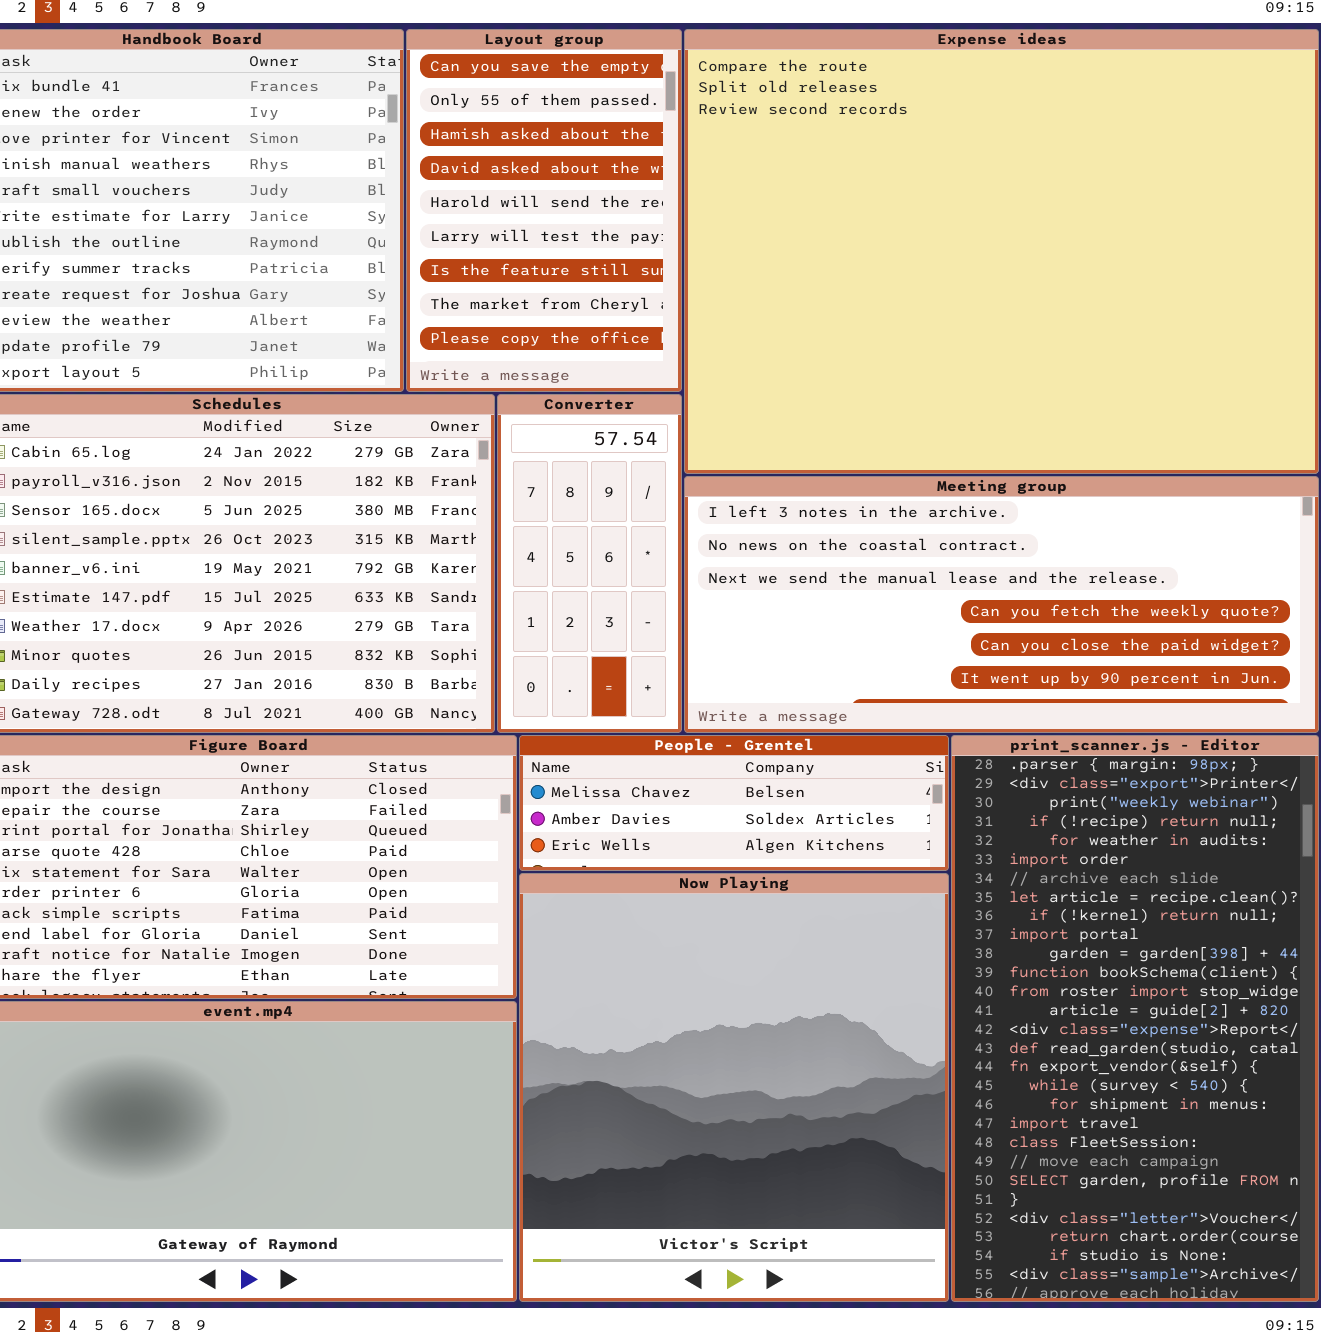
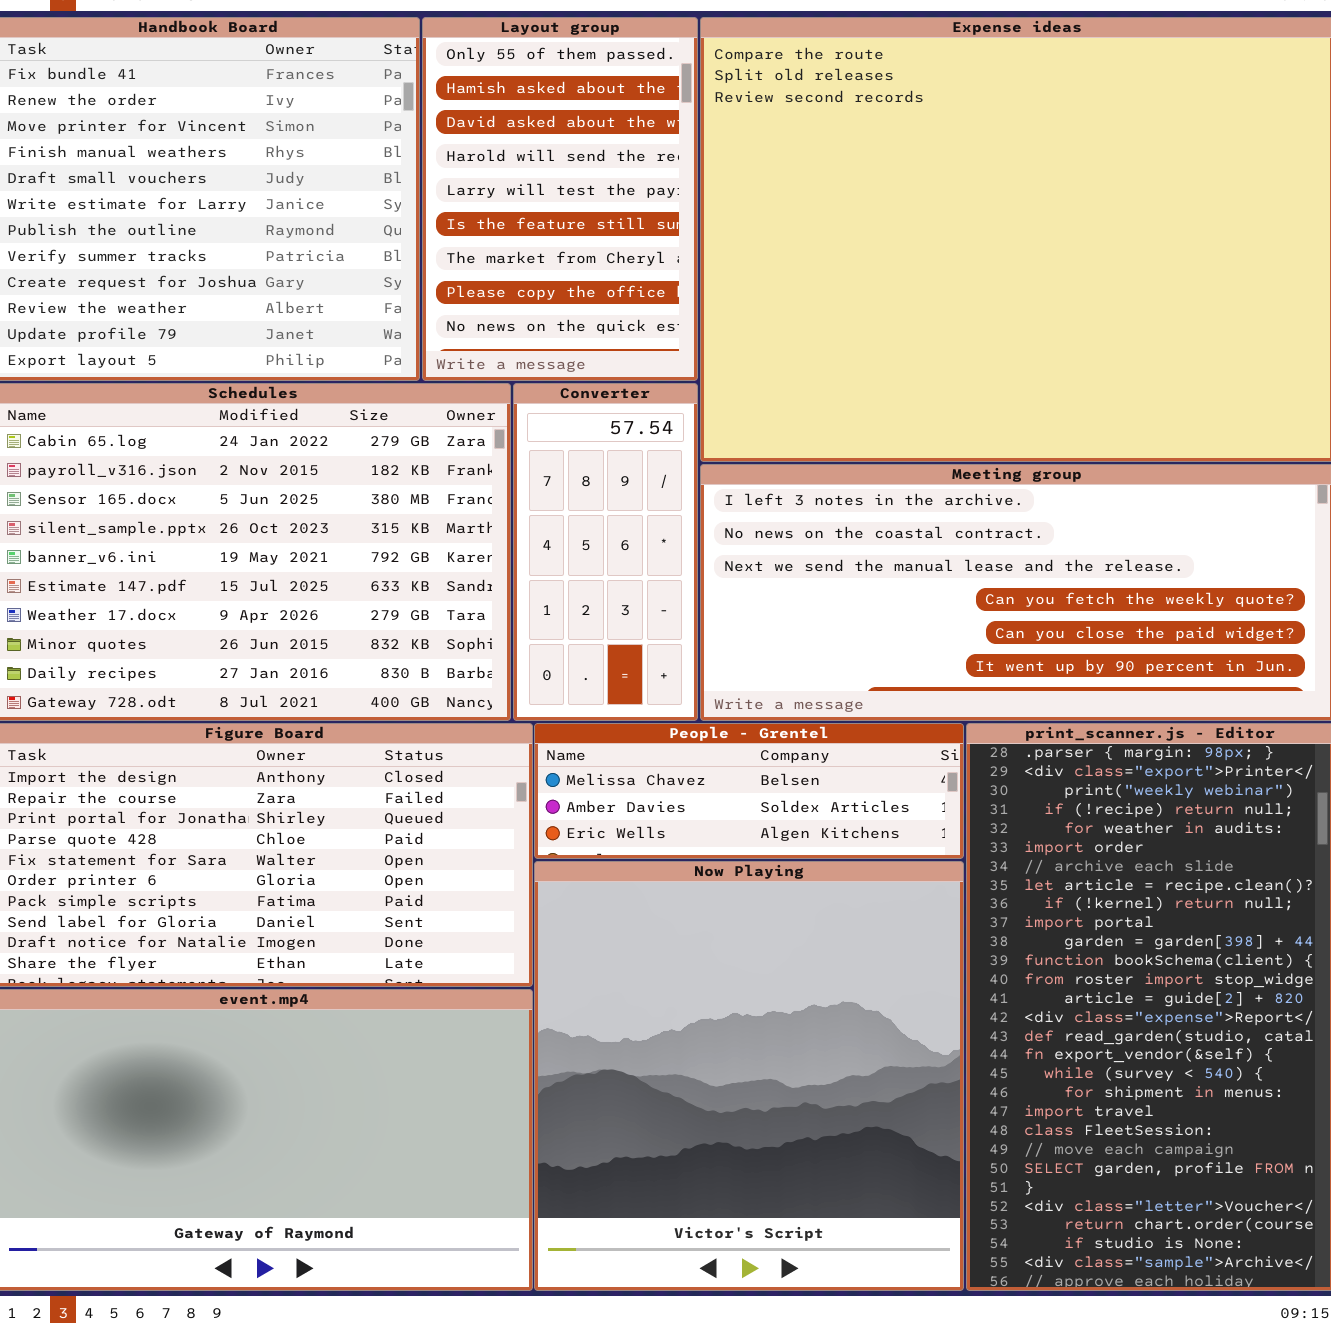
Layout group: [406,29,682,392] -> [422,17,698,381], scrolled down 1 row

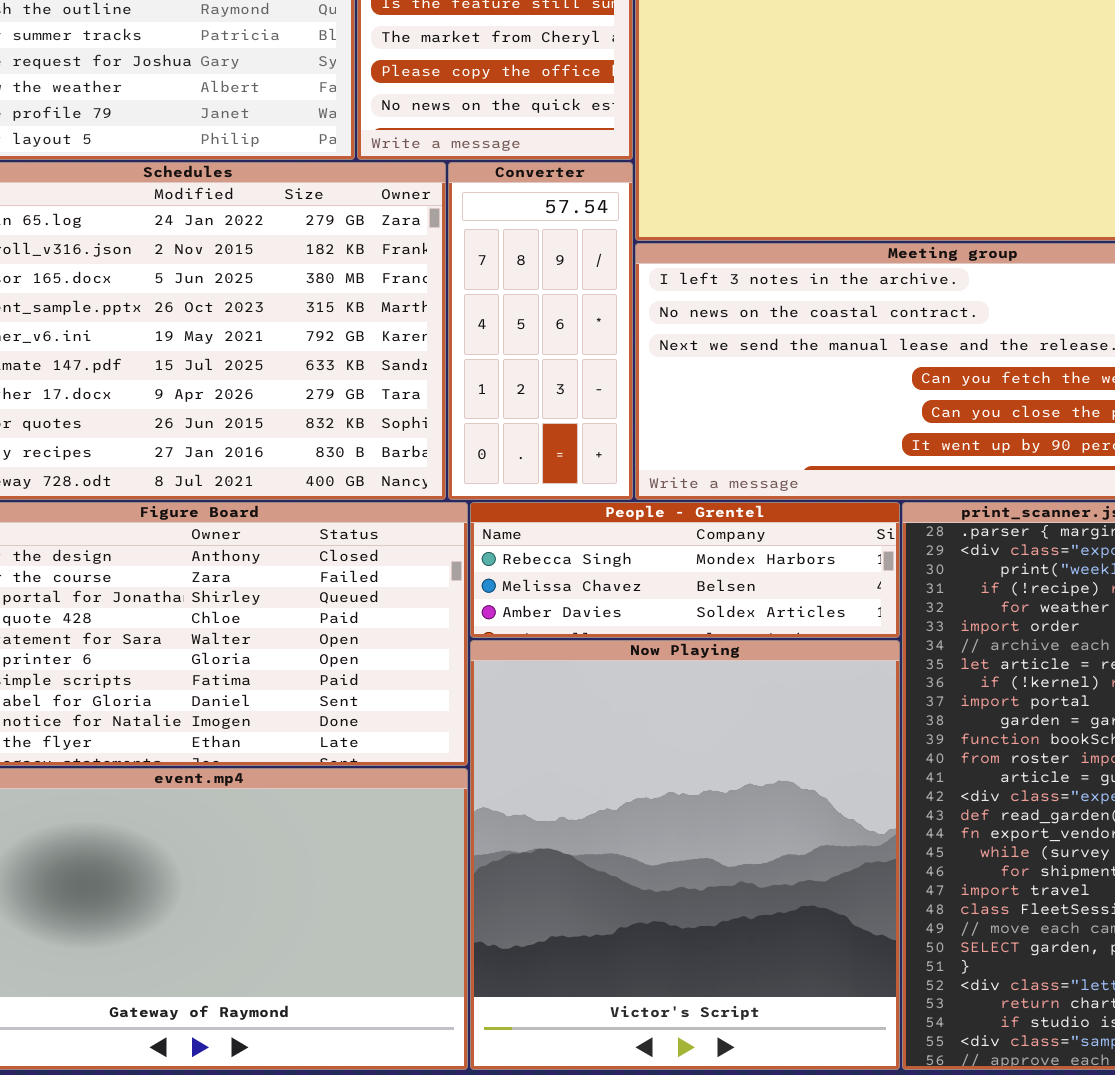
People - Grentel: [534,723,964,859] -> [470,502,900,638], scrolled up 1 row

